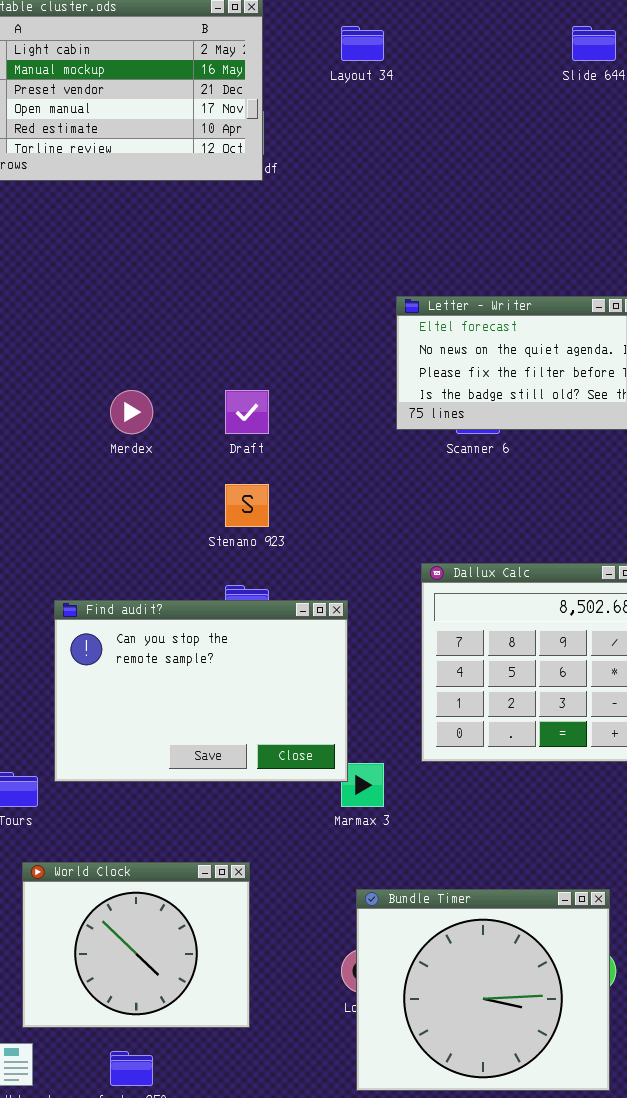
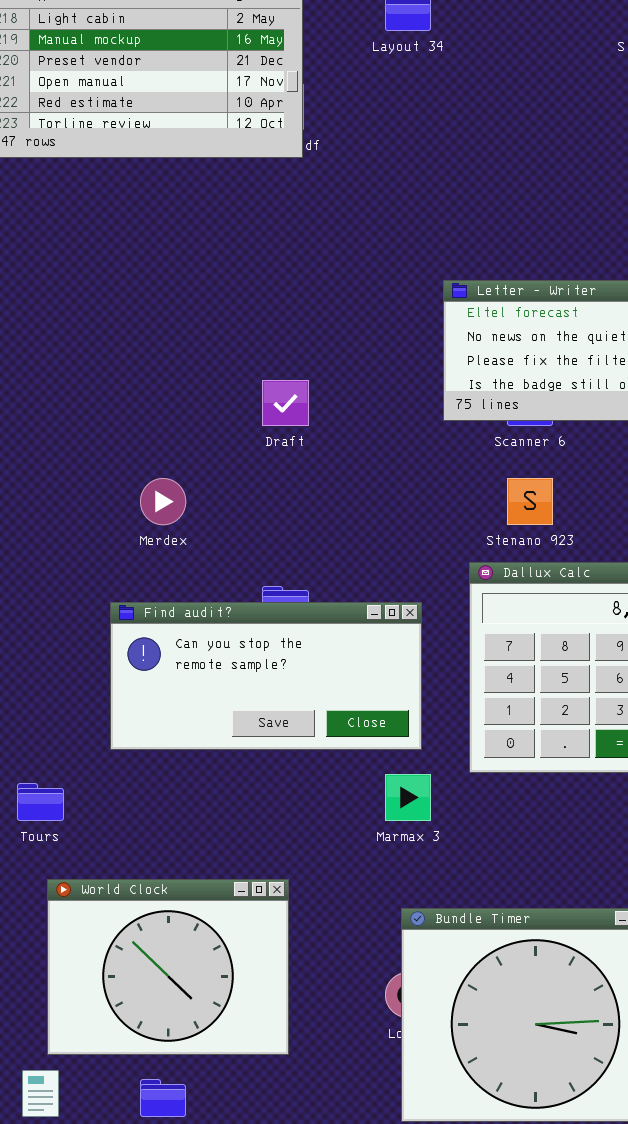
Merdex: [110,390,153,434] -> [140,478,186,525], moved
Stenano 923: [225,484,269,527] -> [507,478,553,525], moved
Find audit?: [54,600,348,782] -> [110,602,422,750], moved, resized

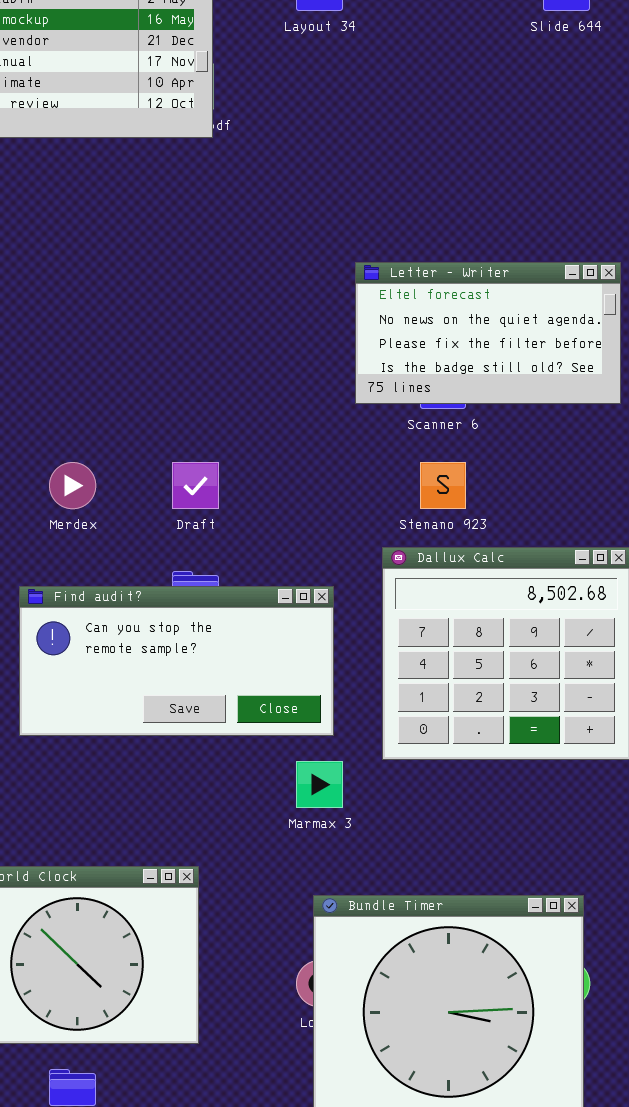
Draft: [262,380,309,426] -> [172,462,219,509], moved

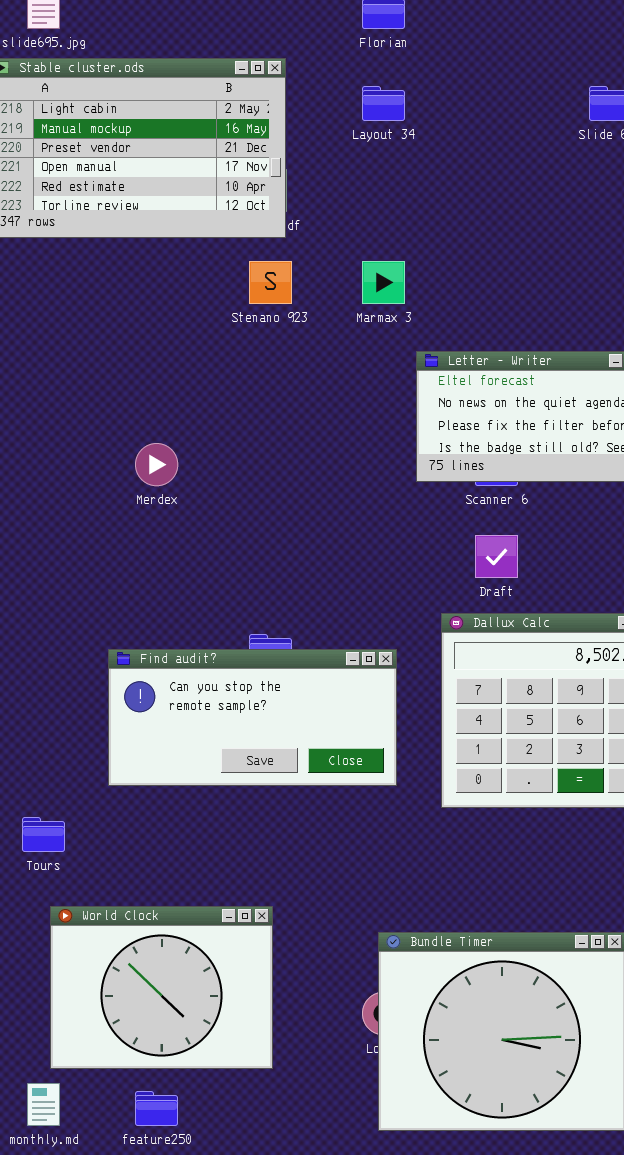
Merdex: [49,462,96,509] -> [135,443,178,486], moved
Draft: [172,462,219,509] -> [475,535,518,578], moved
Stenano 923: [420,462,466,509] -> [249,261,292,304], moved
Marmax 3: [296,761,343,808] -> [362,261,405,304], moved

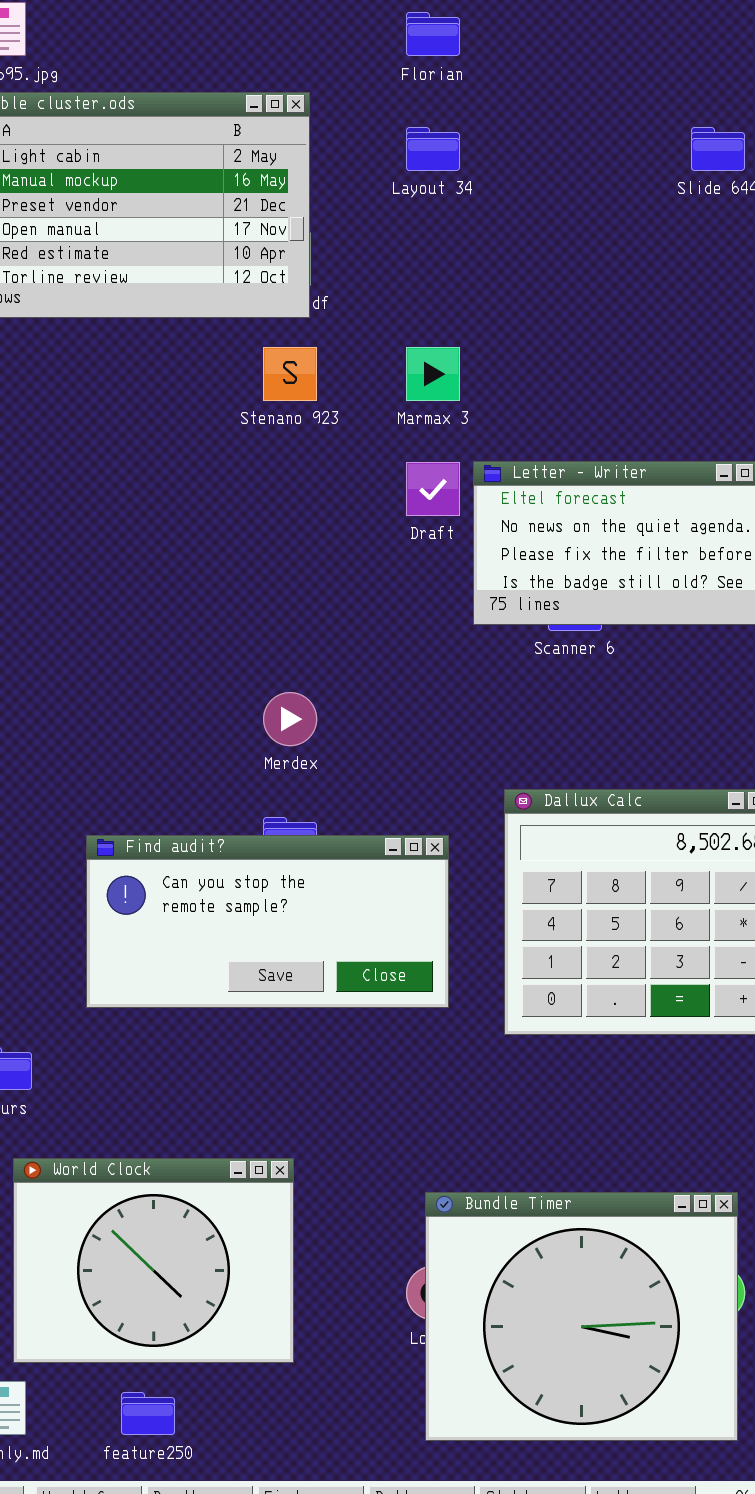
Merdex: [135,443,178,486] -> [263,692,317,746], moved
Draft: [475,535,518,578] -> [406,462,460,516], moved

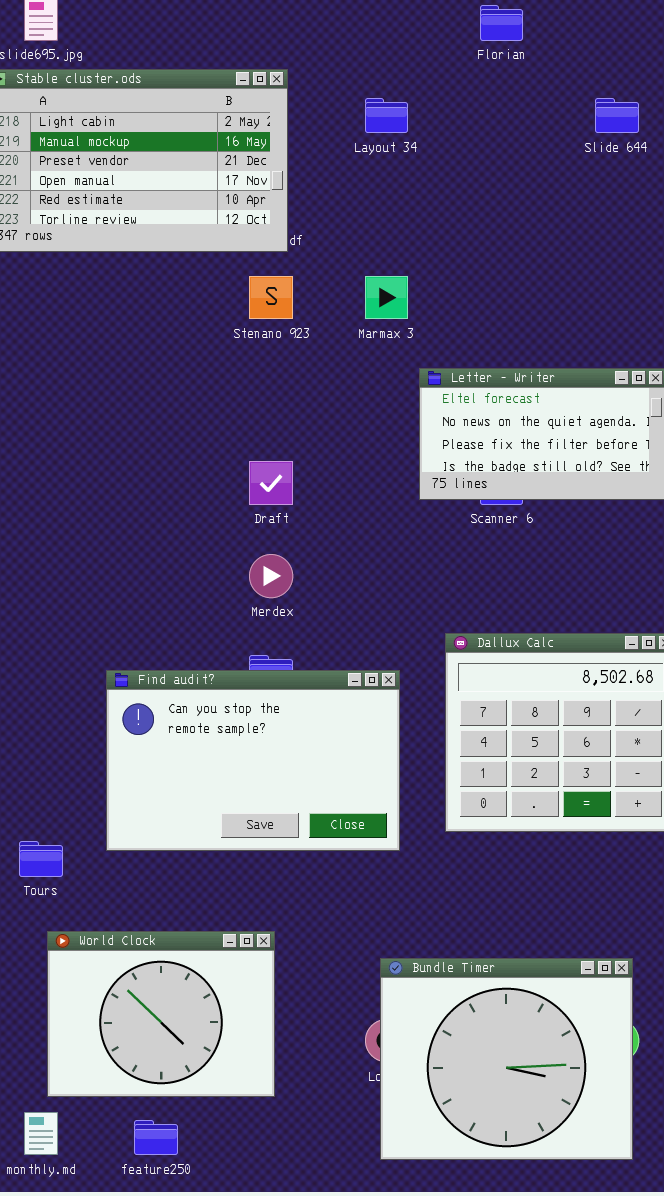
Florian: [406,12,460,56] -> [480,5,523,41], moved
Draft: [406,462,460,516] -> [249,461,293,505], moved
Find audit?: [86,835,449,1008] -> [106,670,400,851], resized

